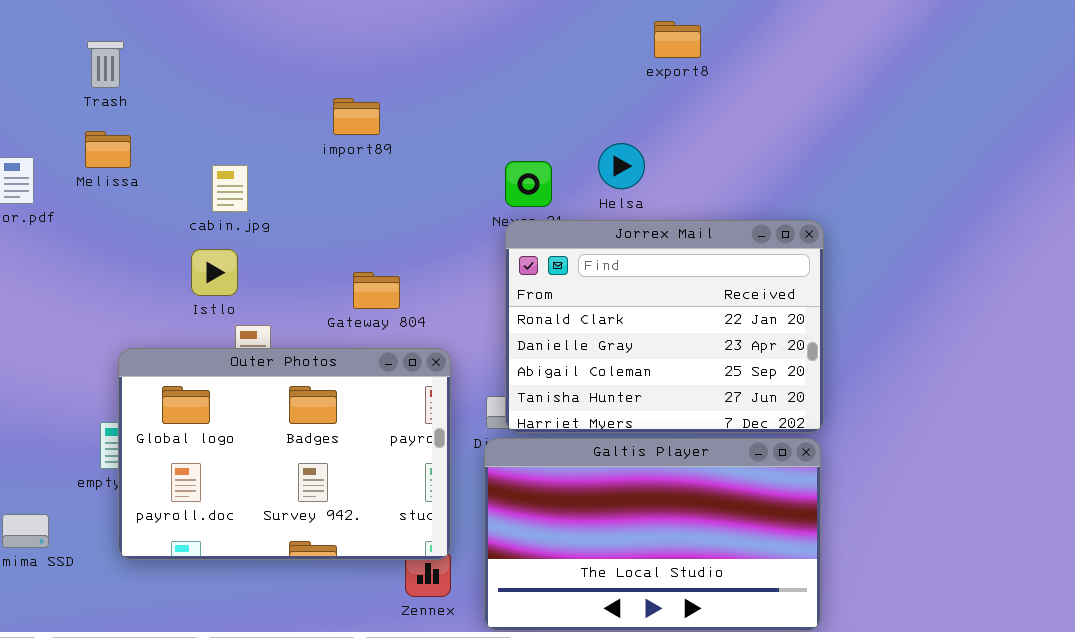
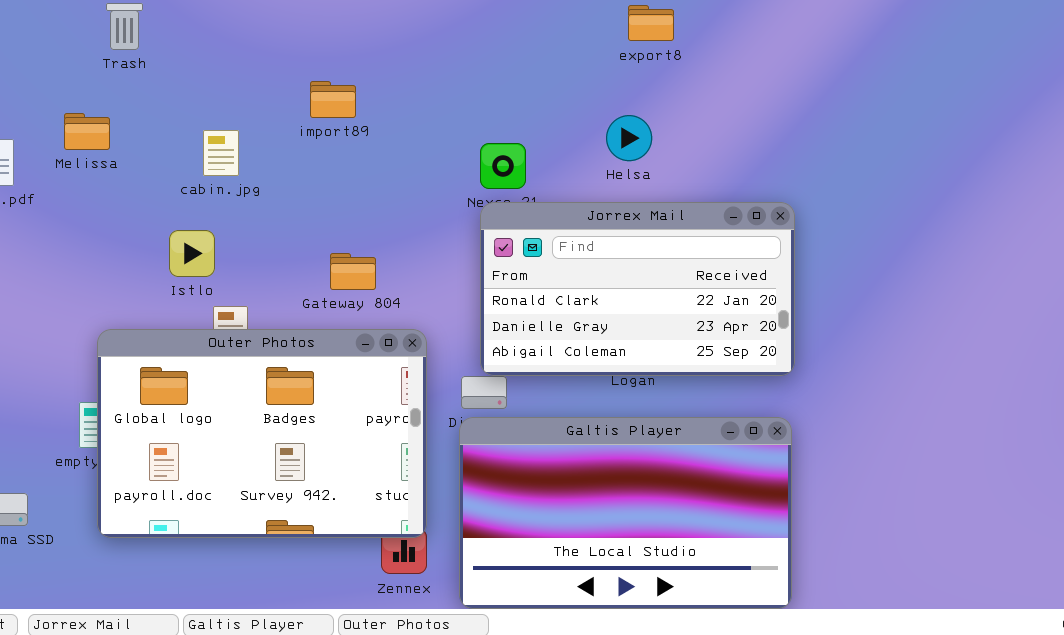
Trash: [87,41,124,88] -> [106,3,143,50], moved
Helsa: [598,143,645,189] -> [606,115,652,161], moved
cabin.jpg: [212,165,248,212] -> [203,130,239,176], moved
Jorrex Mail: [505,220,824,433] -> [480,202,795,376], resized

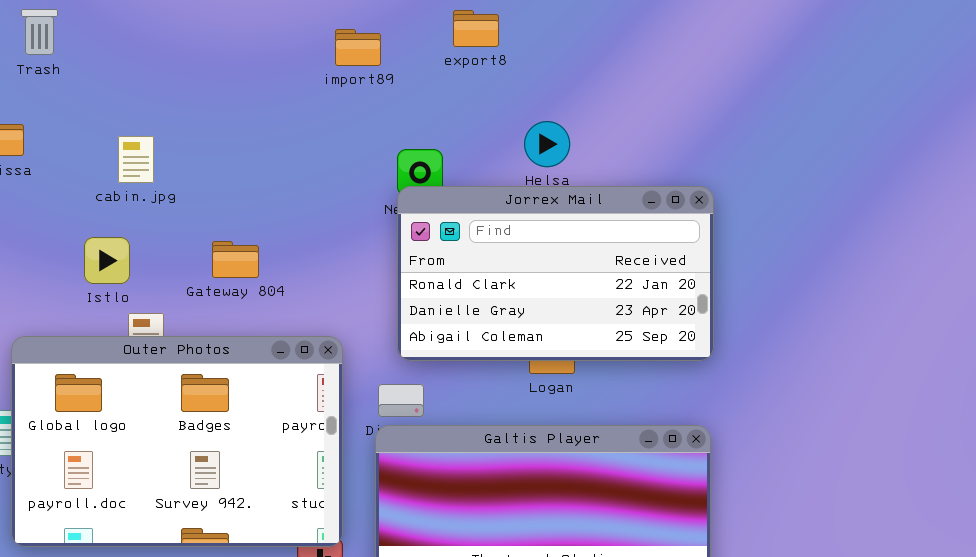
export8: [628,5,674,41] -> [453,10,499,47], moved
import89: [310,81,356,118] -> [335,29,381,66], moved
Jorrex Mail: [480,202,795,376] -> [397,186,714,361], moved
Gateway 804: [330,253,376,290] -> [212,241,259,278], moved

